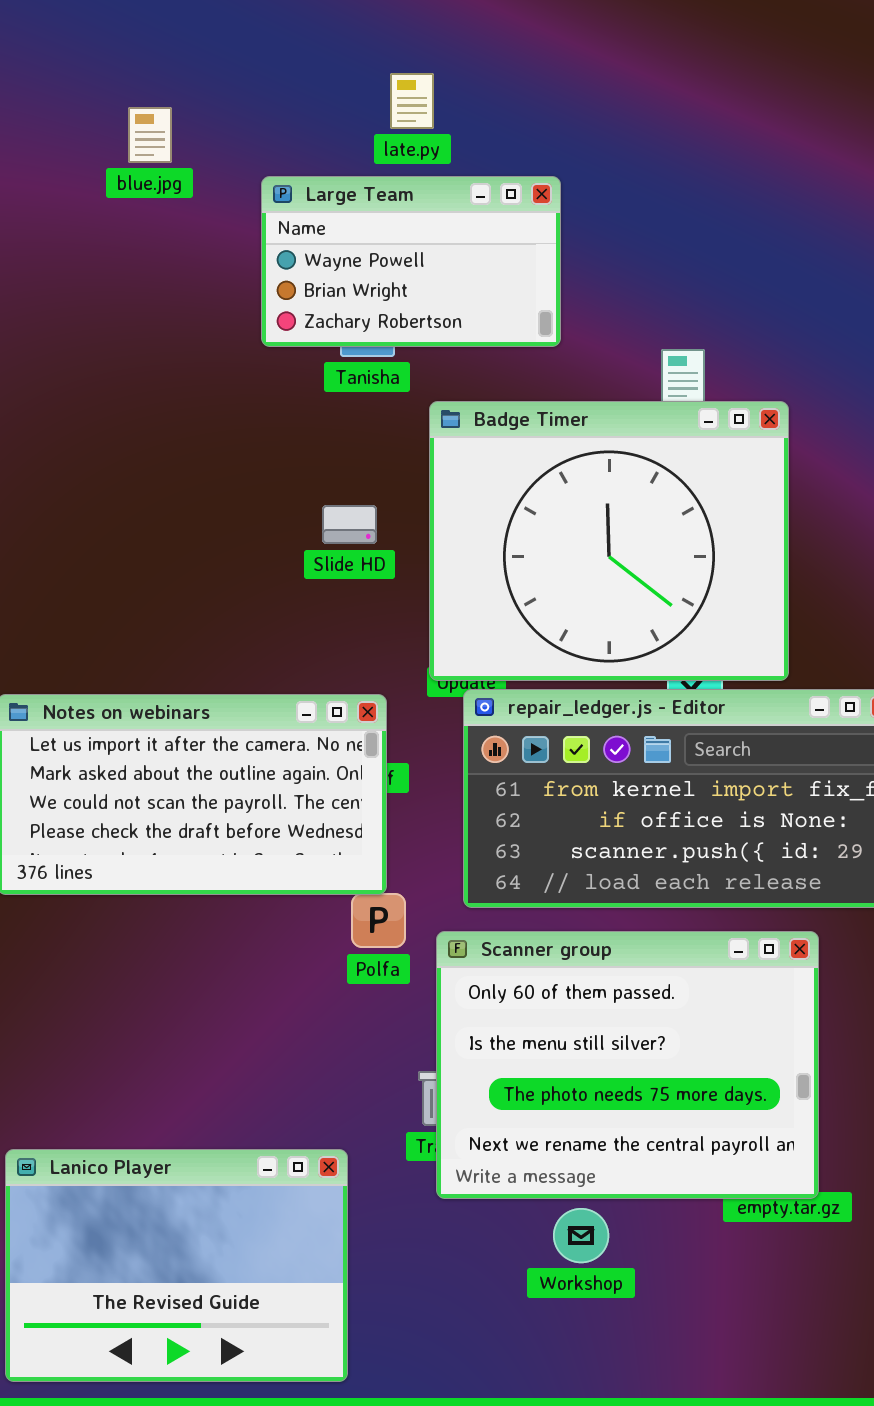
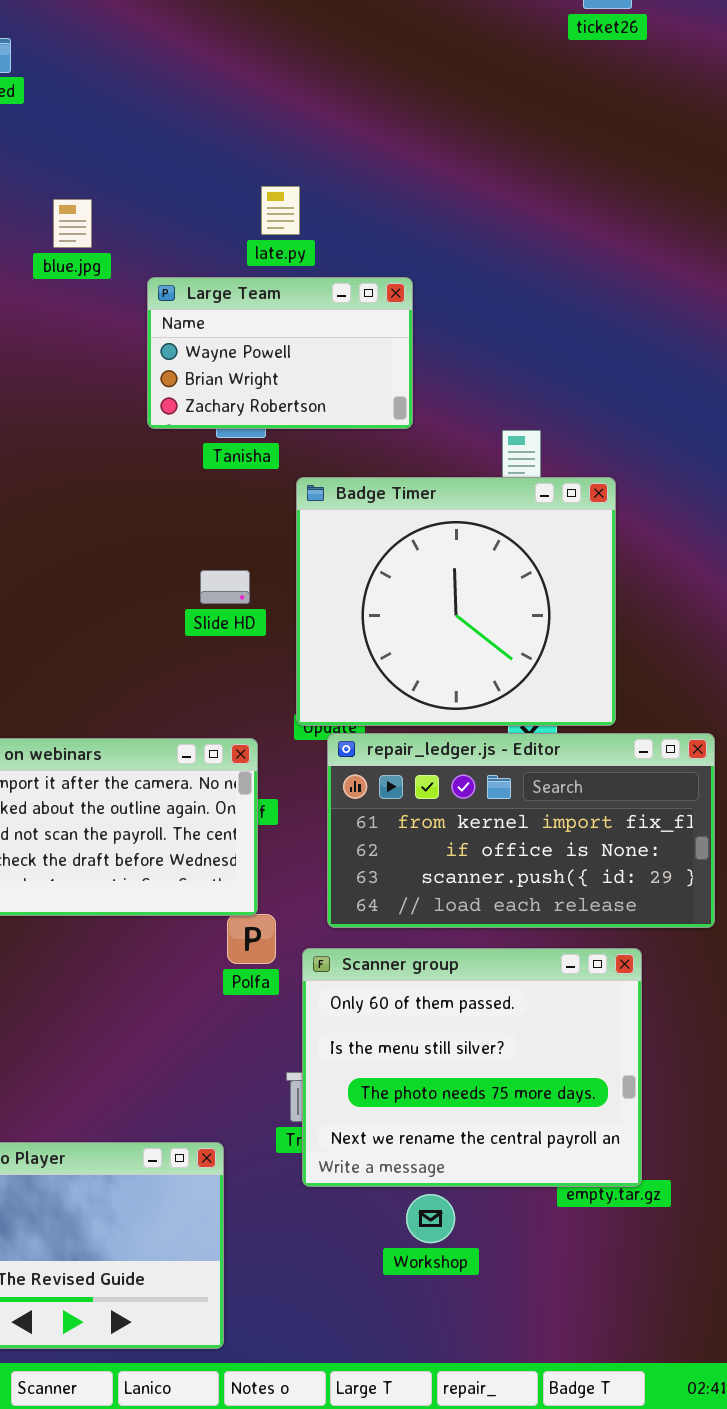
blue.jpg: [128,107,172,163] -> [53,199,92,248], moved

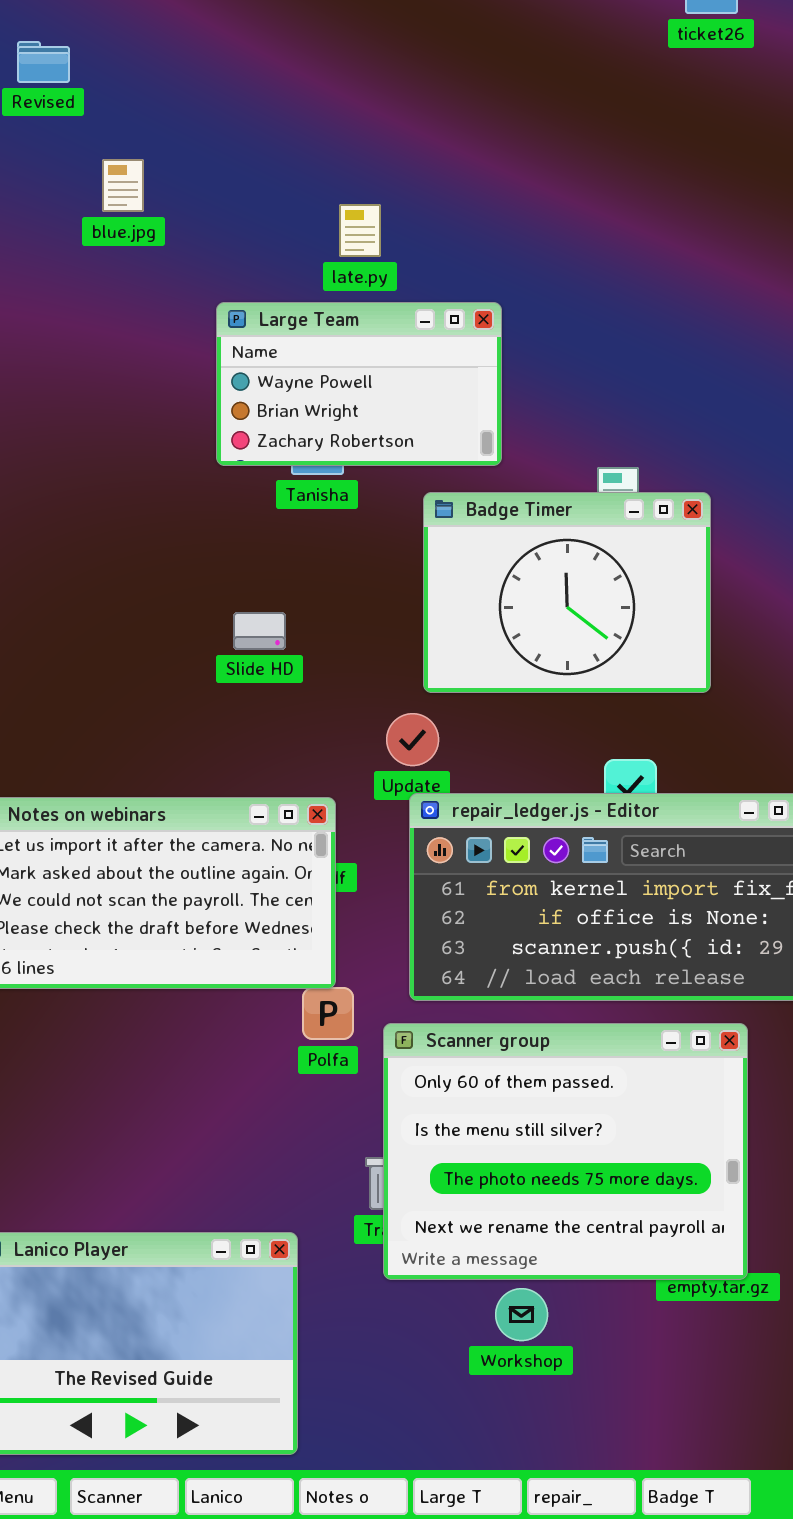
blue.jpg: [53,199,92,248] -> [102,159,144,212], moved
Badge Timer: [296,477,616,726] -> [423,492,711,693], moved, resized
Slide HD: [200,570,250,604] -> [233,612,286,650], moved

